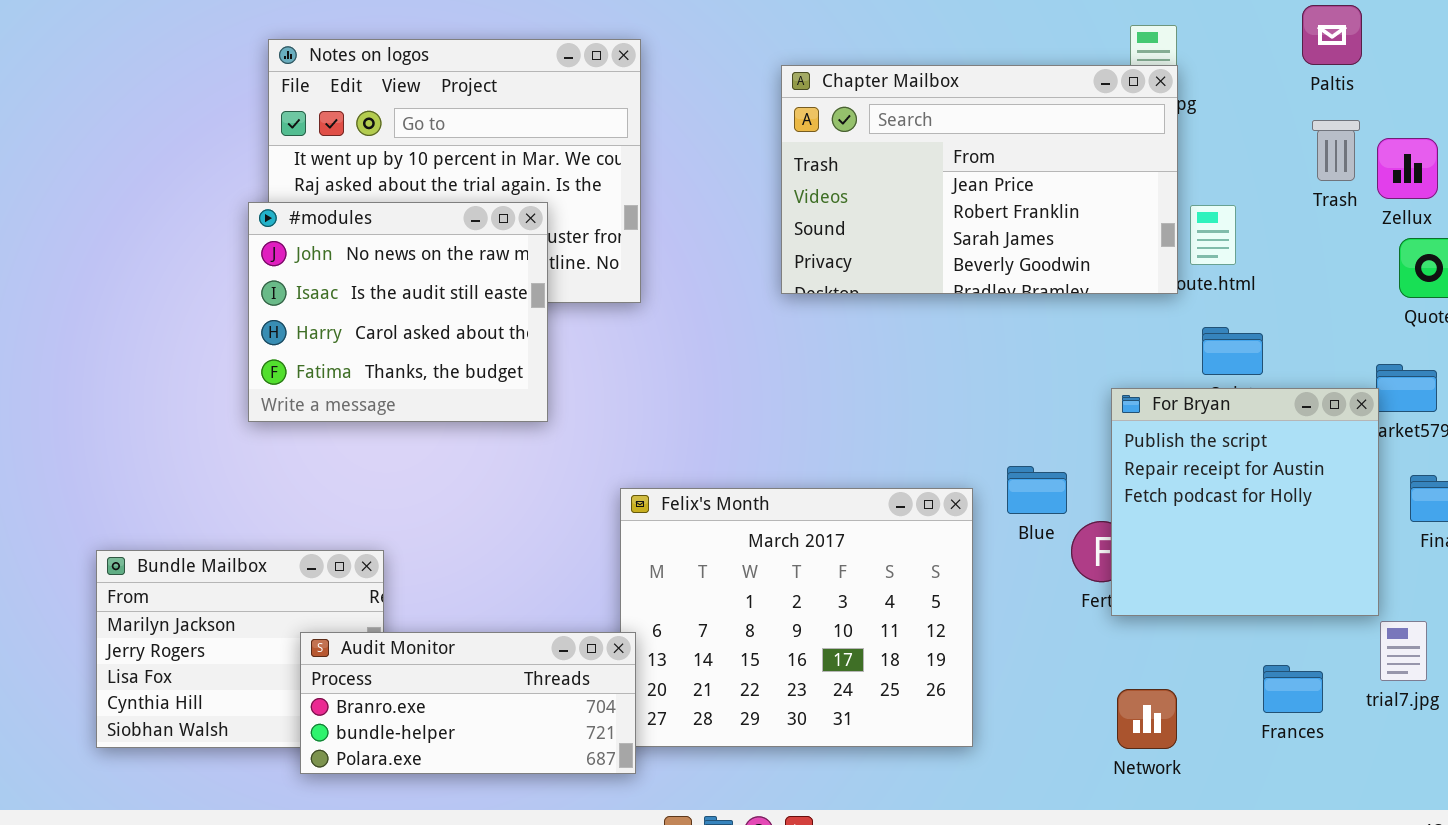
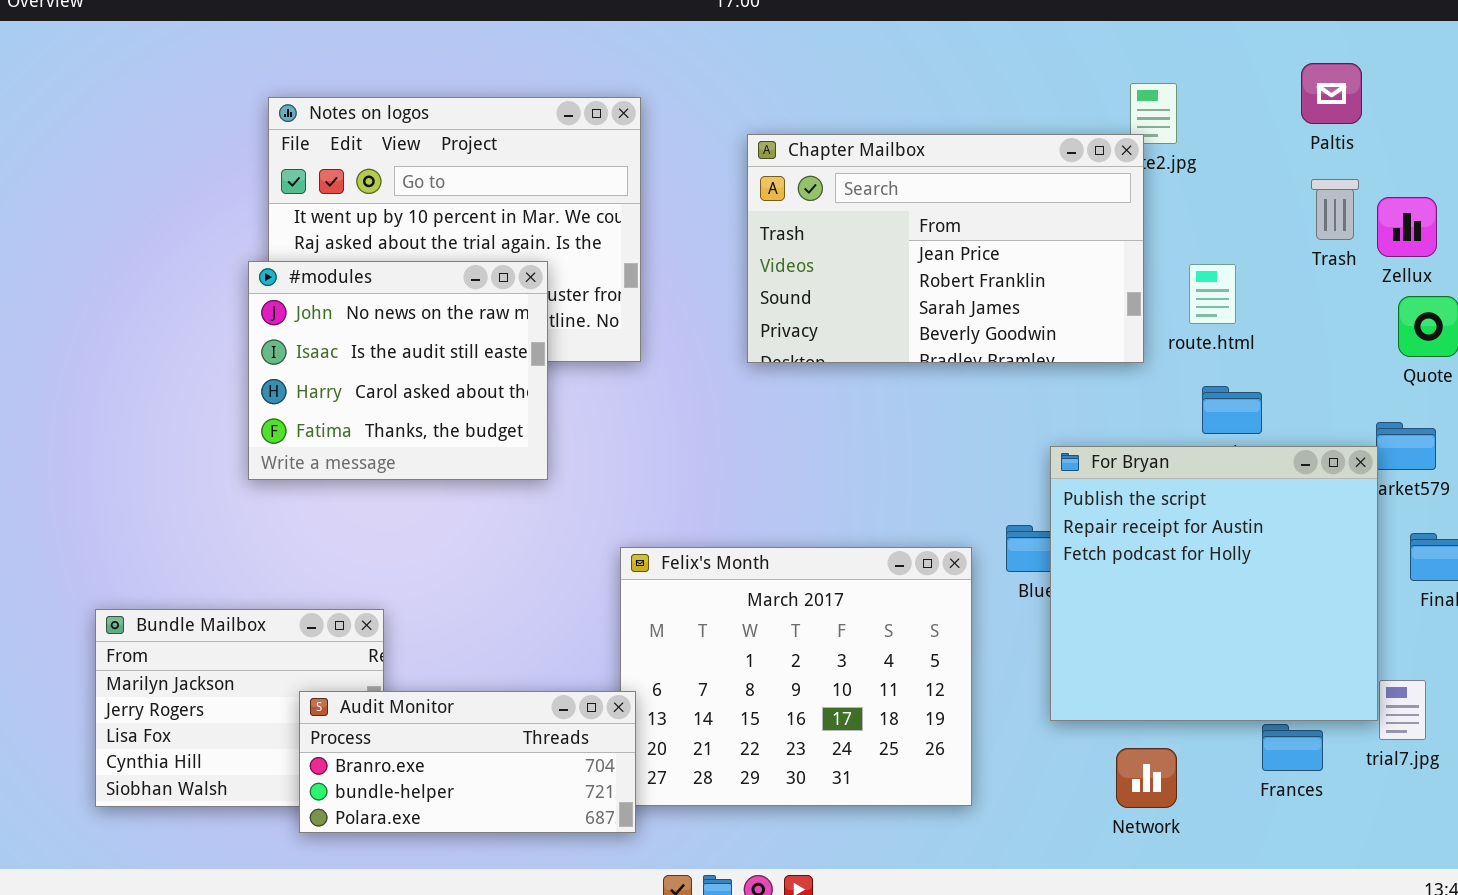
Chapter Mailbox: [781,65,1178,294] -> [747,134,1144,363], moved
For Bryan: [1111,388,1379,616] -> [1050,446,1378,721], resized

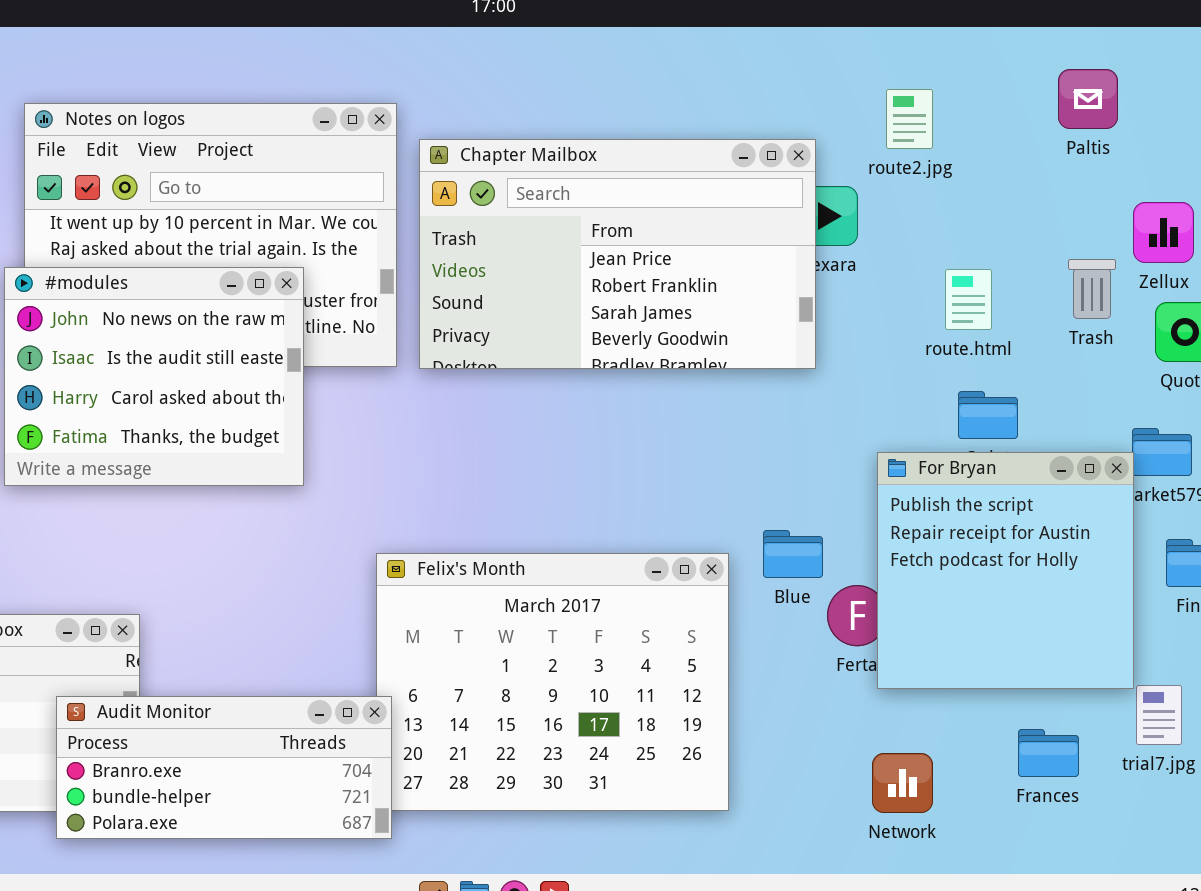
Chapter Mailbox: [747,134,1144,363] -> [419,139,816,369], moved
Trash: [1311,179,1359,240] -> [1068,259,1116,319], moved
For Bryan: [1050,446,1378,721] -> [877,452,1134,689], resized

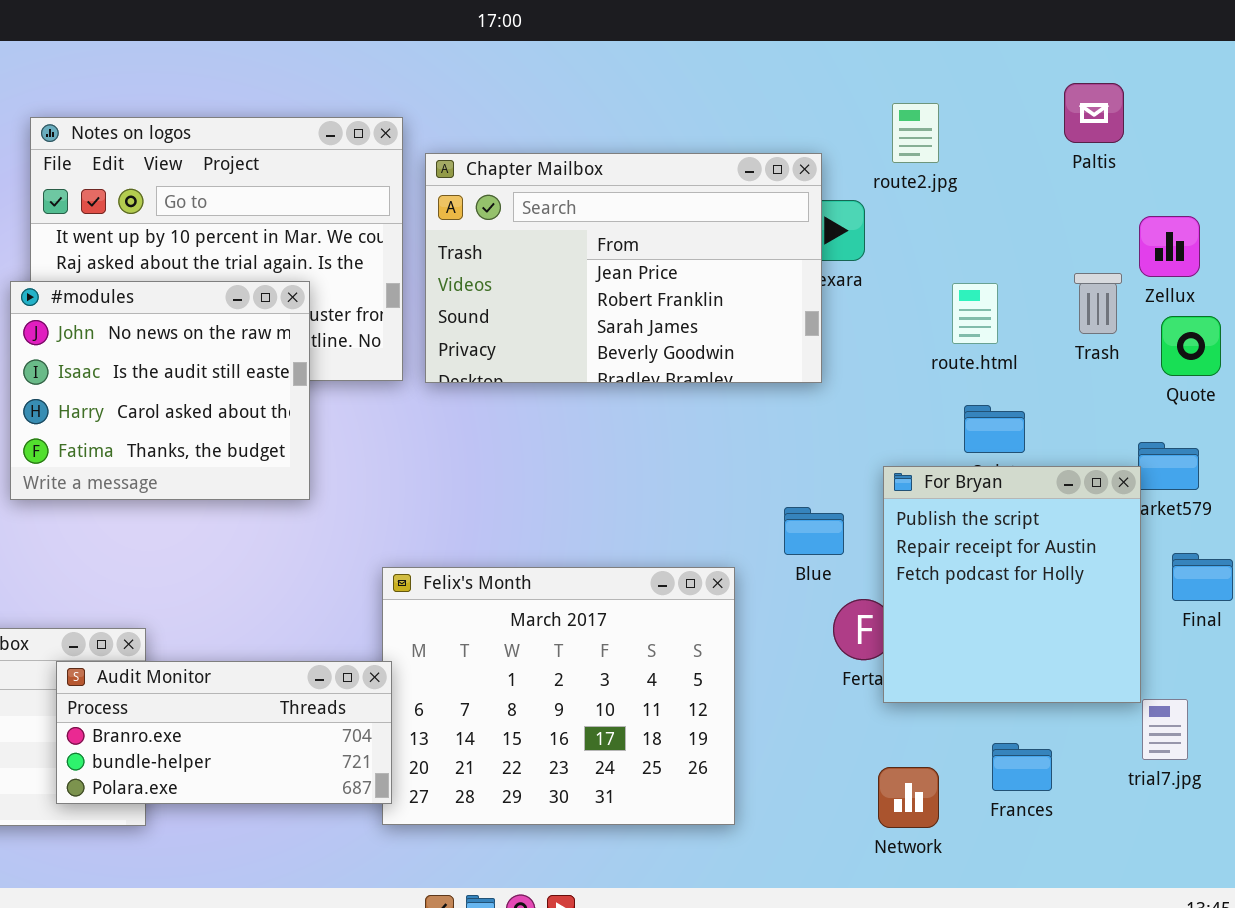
Blue: [763,530,823,578] -> [784,507,844,555], moved
Audit Monitor: [56,696,392,839] -> [56,661,392,804], moved
Frances: [1018,729,1079,777] -> [992,743,1052,791], moved

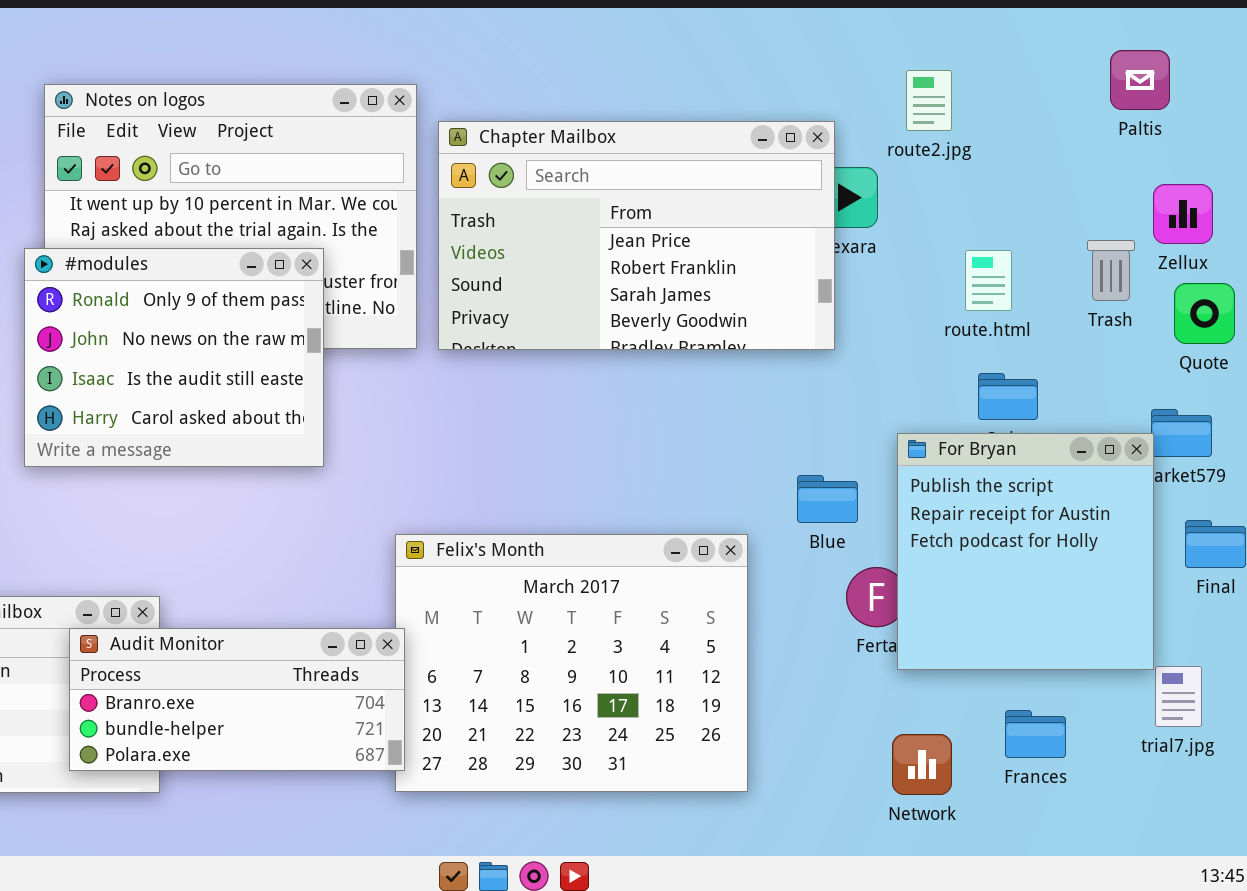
Paltis: [1064,83,1124,143] -> [1110,50,1170,110], moved
#modules: [10,281,310,500] -> [24,248,324,467], scrolled up 1 row

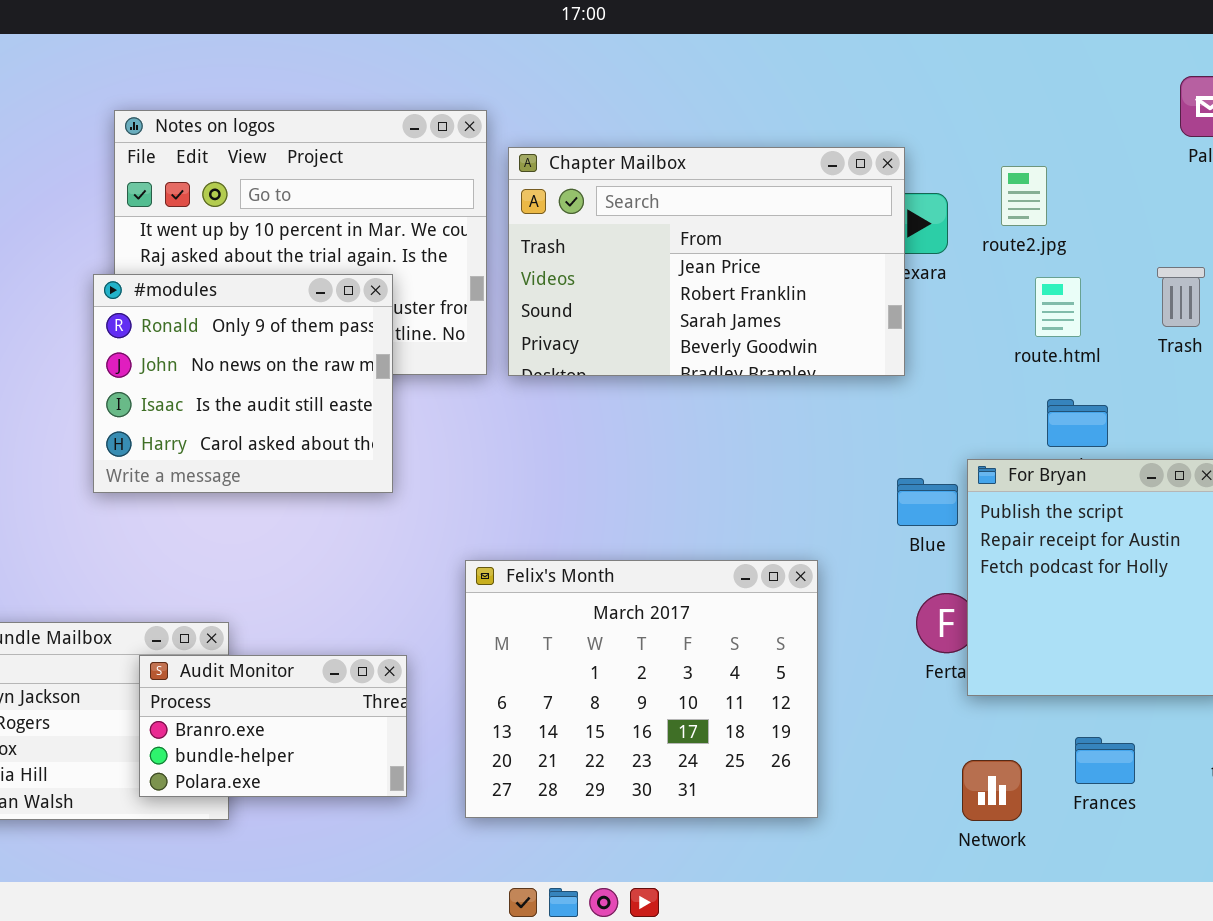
route2.jpg: [906,70,952,131] -> [1001,166,1047,226], moved
Blue: [797,475,858,523] -> [897,478,958,526], moved
Audit Monitor: [69,628,405,771] -> [139,655,407,797], resized

